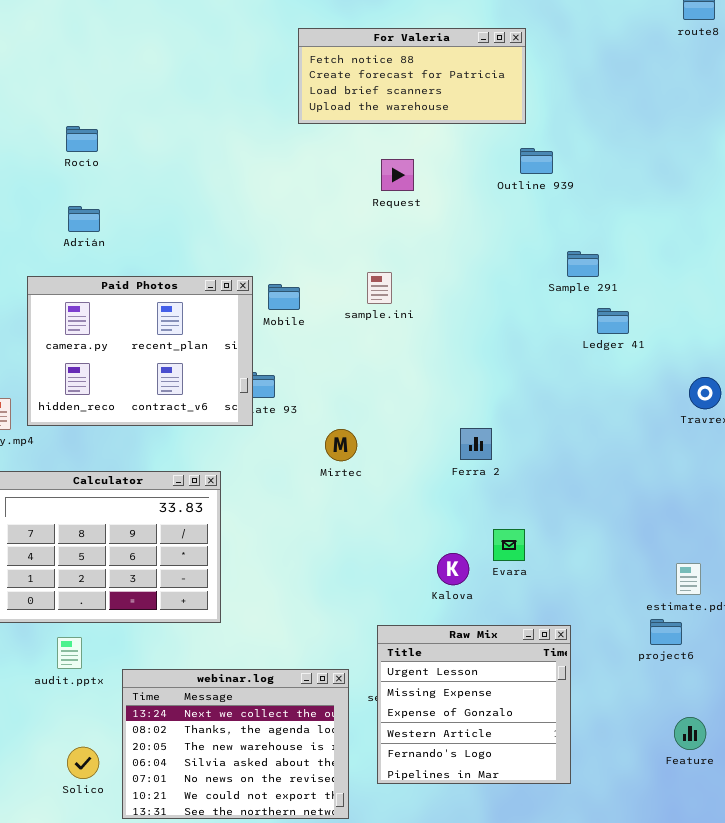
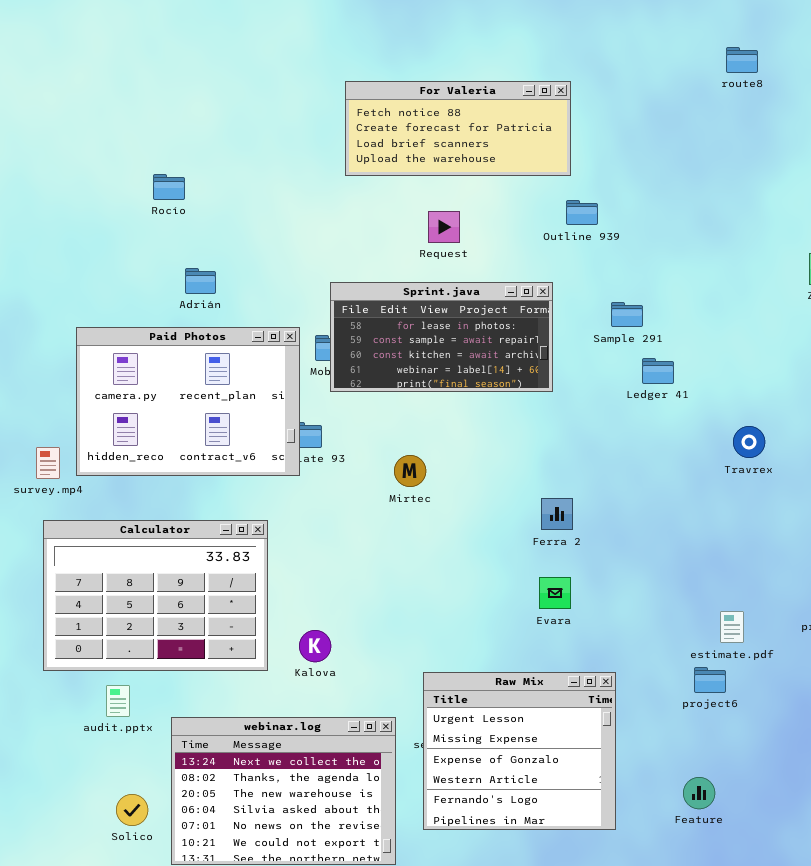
Rocío: [66,126,98,152] -> [153,174,185,200], moved
Adrián: [68,206,100,232] -> [185,268,216,294], moved
Sprint.java: none -> [330,282,553,392], opened
Ferra 2: [460,428,492,460] -> [541,498,573,530], moved
Mirtec: [325,429,357,461] -> [394,455,426,487], moved
Kalova: [437,553,469,585] -> [299,630,331,662], moved
Feature: [674,717,706,750] -> [683,777,715,809], moved

